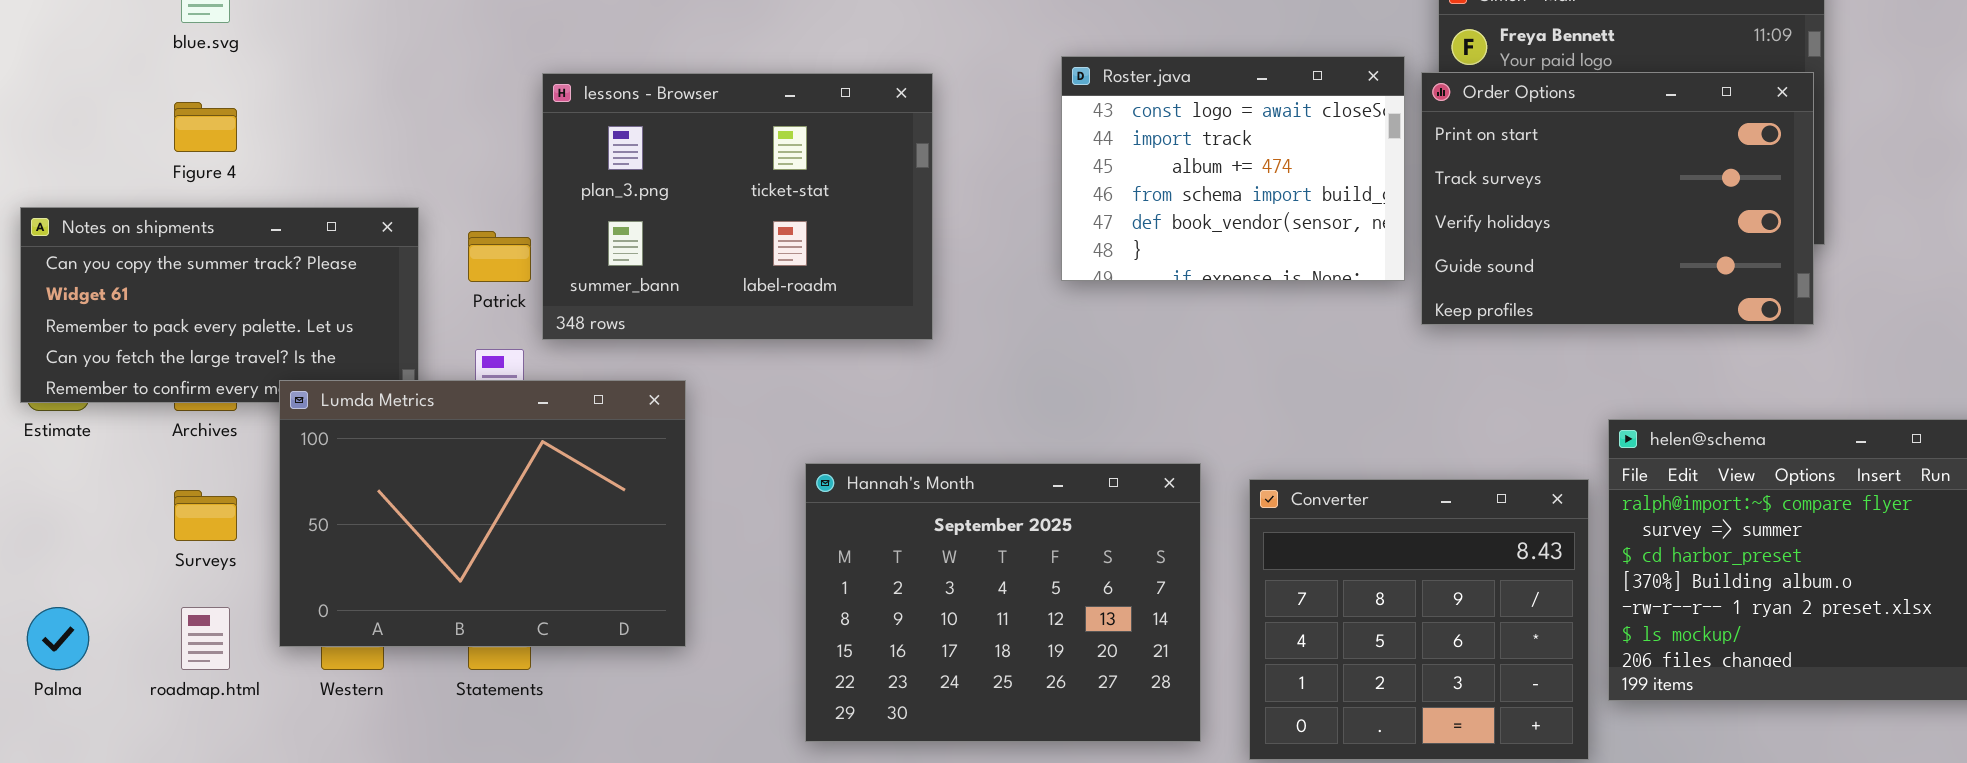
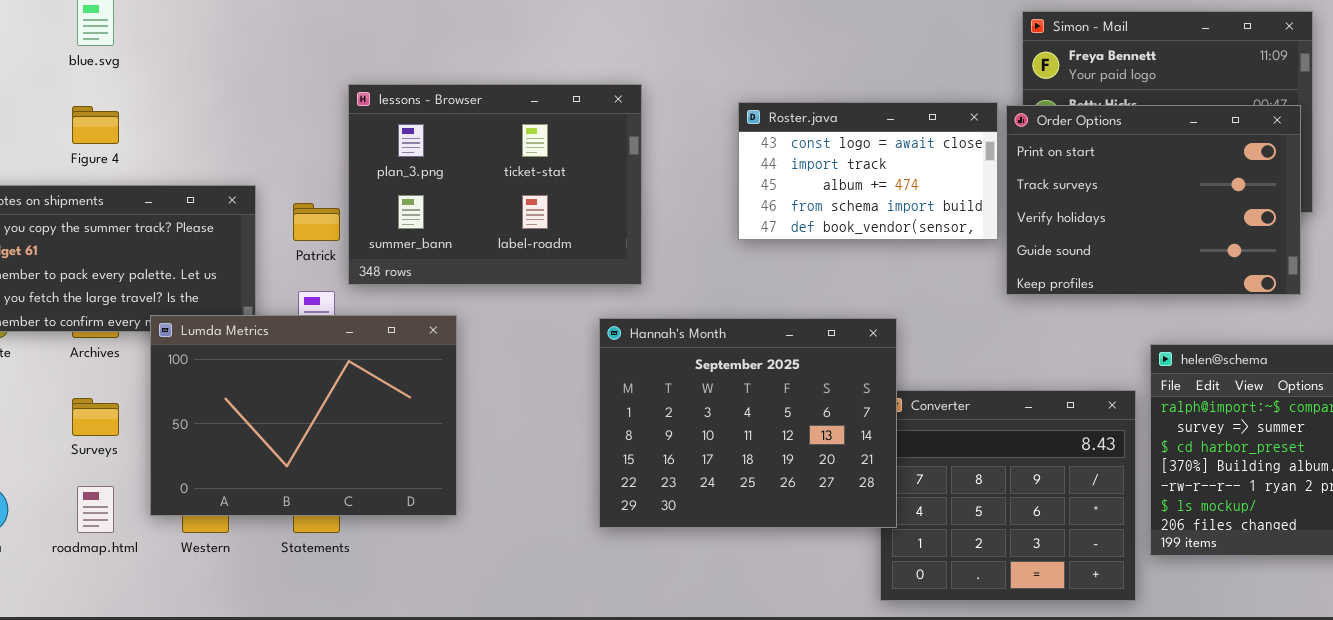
Roster.java: [1061,56,1405,281] -> [738,102,998,240], resized
Order Options: [1421,72,1814,325] -> [1006,105,1301,295], moved
Hannah's Month: [805,463,1201,742] -> [599,318,897,528], moved

